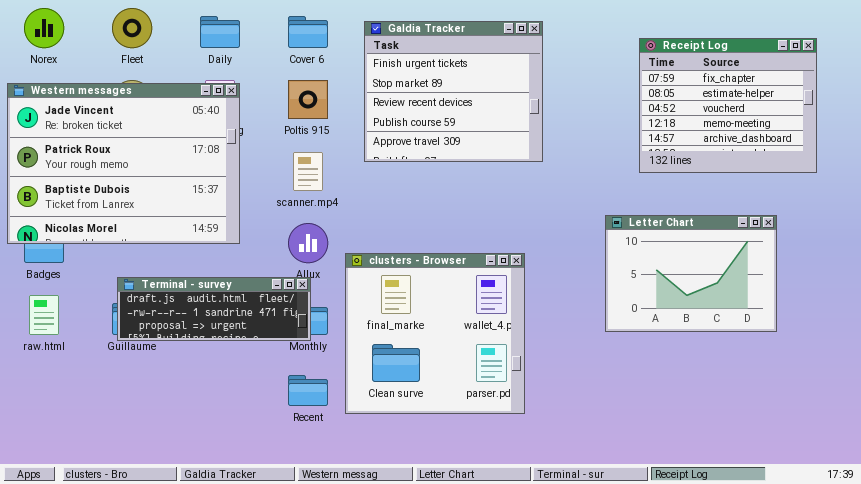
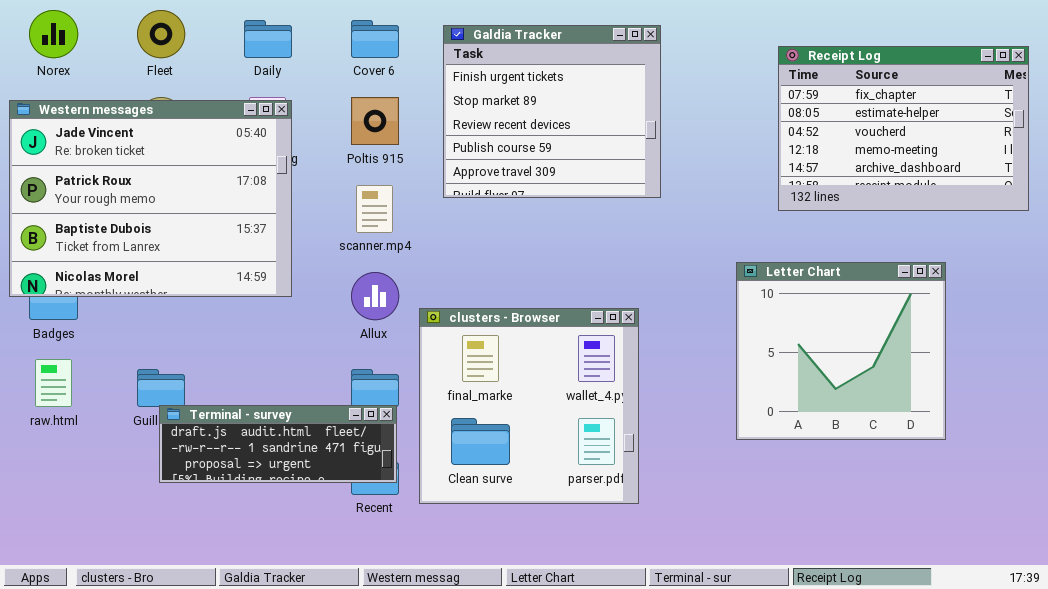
Receipt Log: [639,38,817,173] -> [778,46,1029,211], resized
Letter Chart: [605,215,777,332] -> [736,262,946,440], resized
Terminal - survey: [117,277,311,341] -> [159,405,397,483], moved

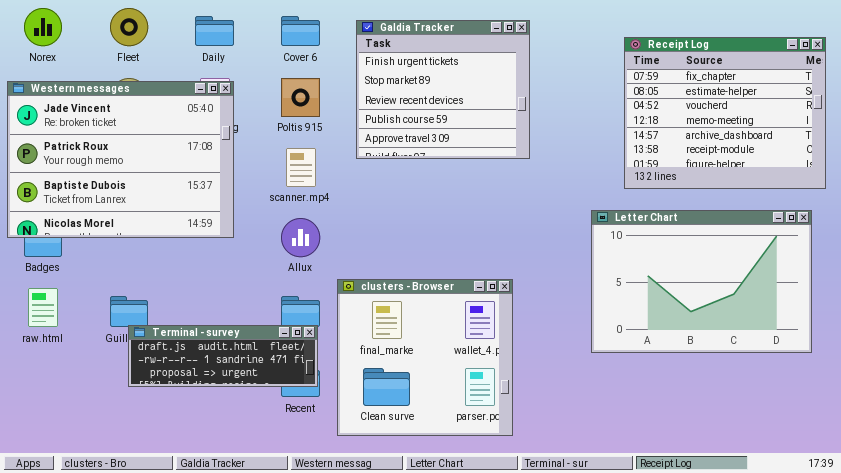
Receipt Log: [778,46,1029,211] -> [624,37,826,189], resized
Letter Chart: [736,262,946,440] -> [591,210,812,353], resized
clusters - Browser: [419,308,639,504] -> [337,279,513,436], moved

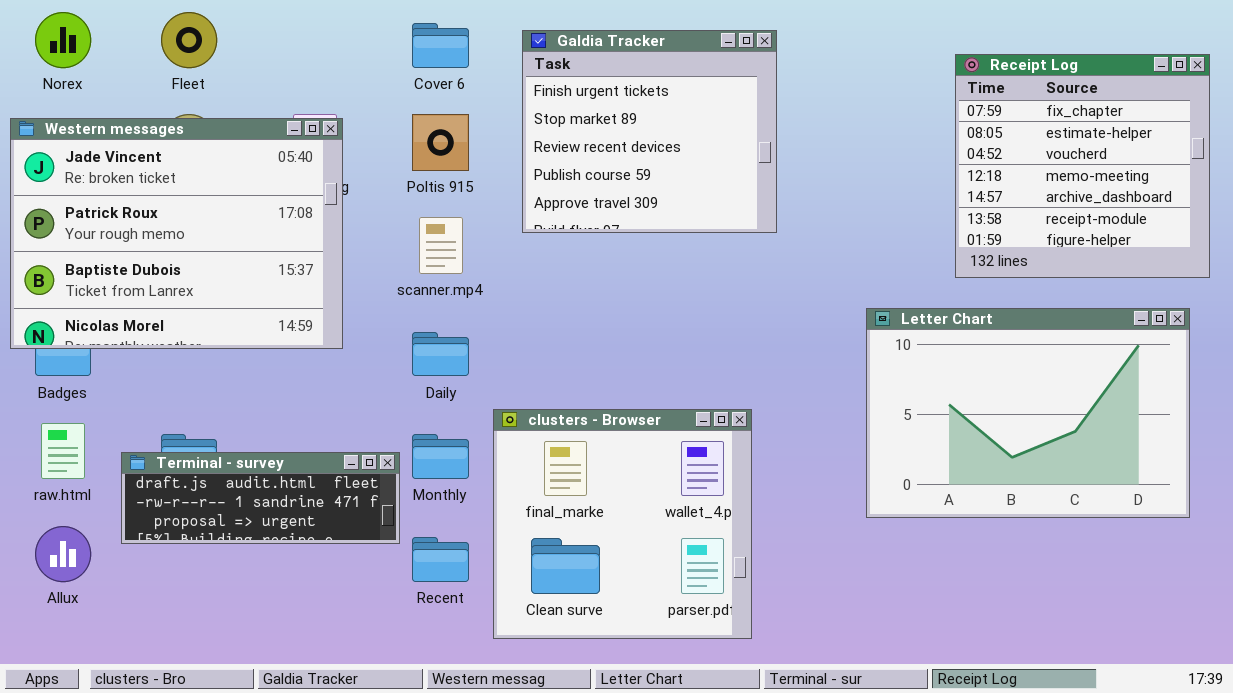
Daily: [195,16,234,46] -> [412,332,469,376], moved
Receipt Log: [624,37,826,189] -> [955,54,1210,278], resized
Allux: [281,218,320,257] -> [35,526,91,582], moved
Terminal - survey: [128,325,318,387] -> [121,452,400,544], moved

